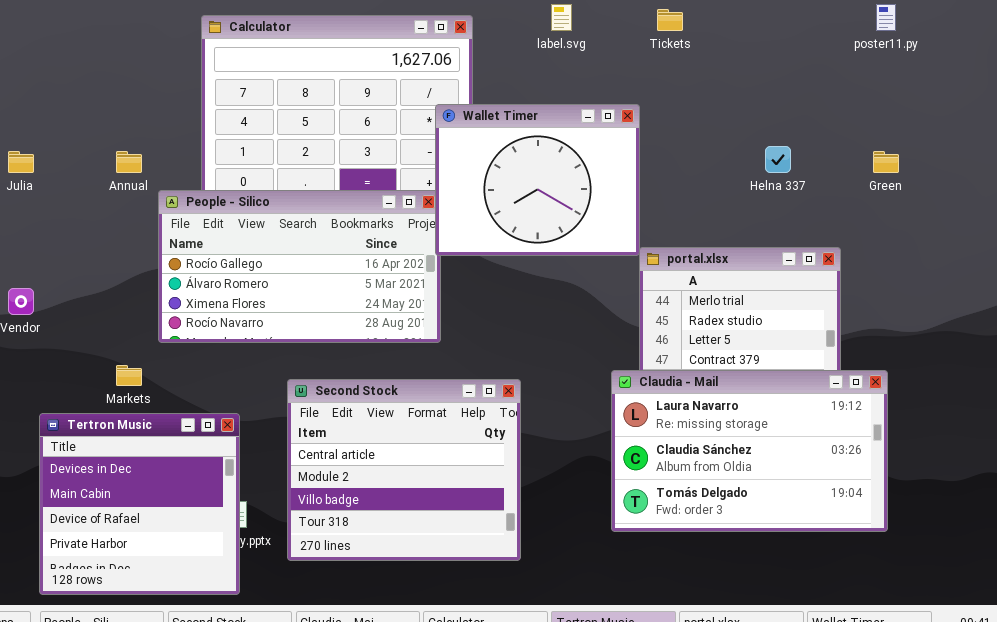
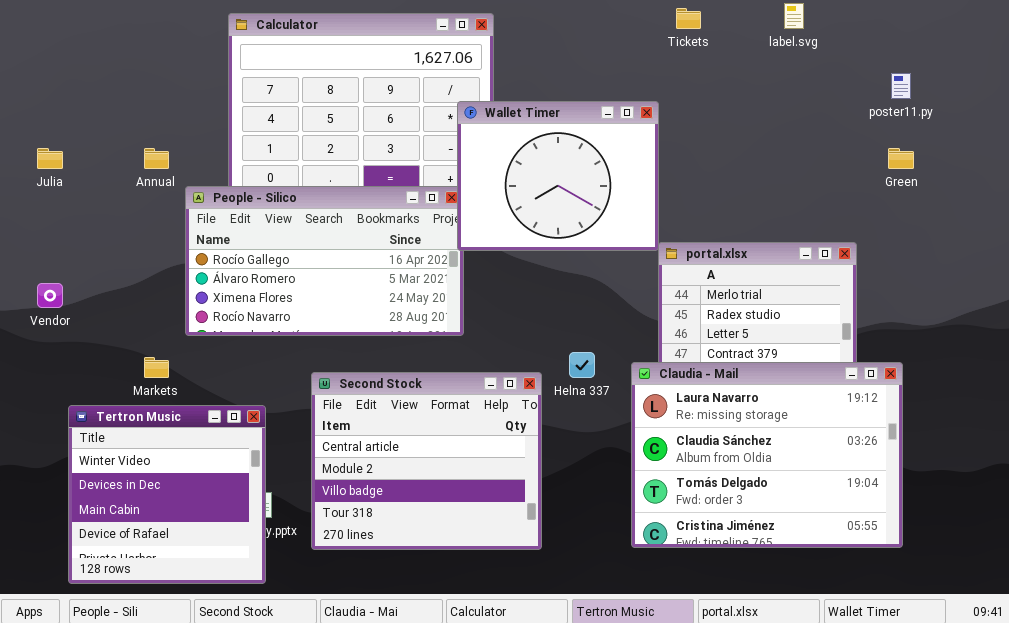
label.svg: [551,4,572,31] -> [784,3,804,29], moved
poster11.py: [876,4,896,31] -> [891,73,911,99], moved
Helna 337: [765,146,791,173] -> [569,352,595,378], moved
Claudia - Mail: [611,370,888,532] -> [631,362,903,548], resized
Tertron Music: [39,413,240,595] -> [68,405,266,584], scrolled up 1 row

